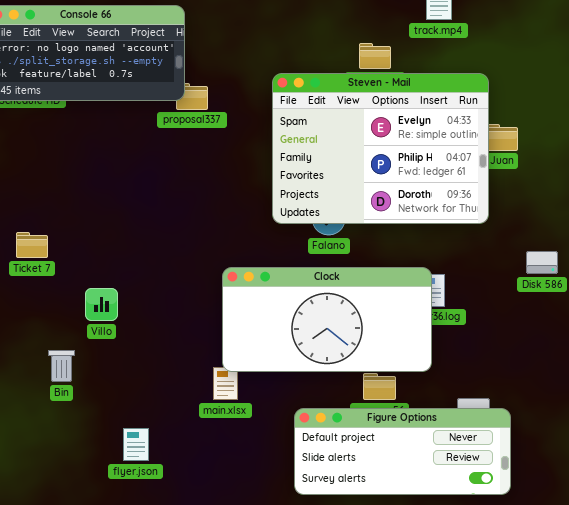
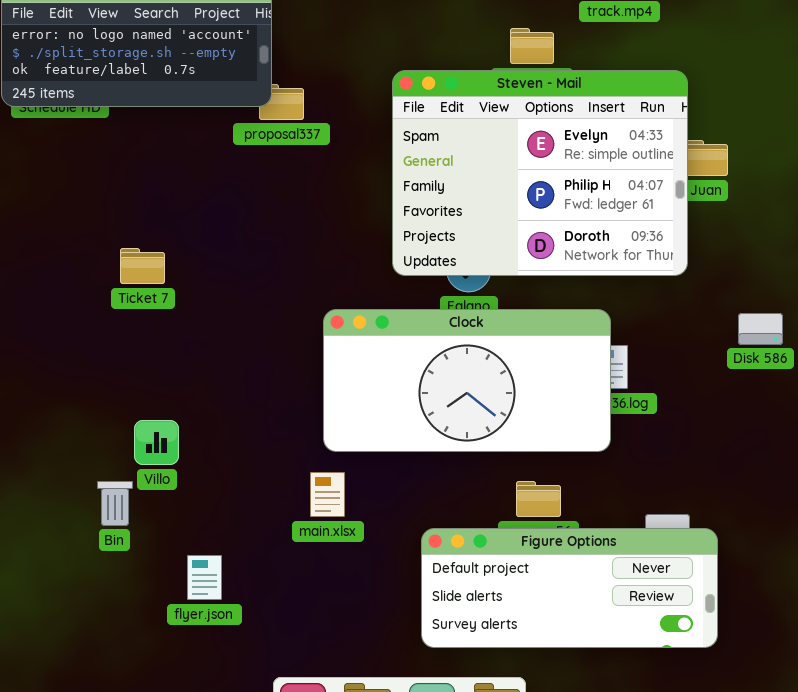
Ticket 7: [16,232,48,258] -> [120,248,165,284], moved
Clock: [222,267,432,372] -> [323,309,611,452], moved
Villo: [85,288,118,321] -> [134,420,179,465], moved
Bin: [48,350,75,382] -> [97,481,133,526], moved

